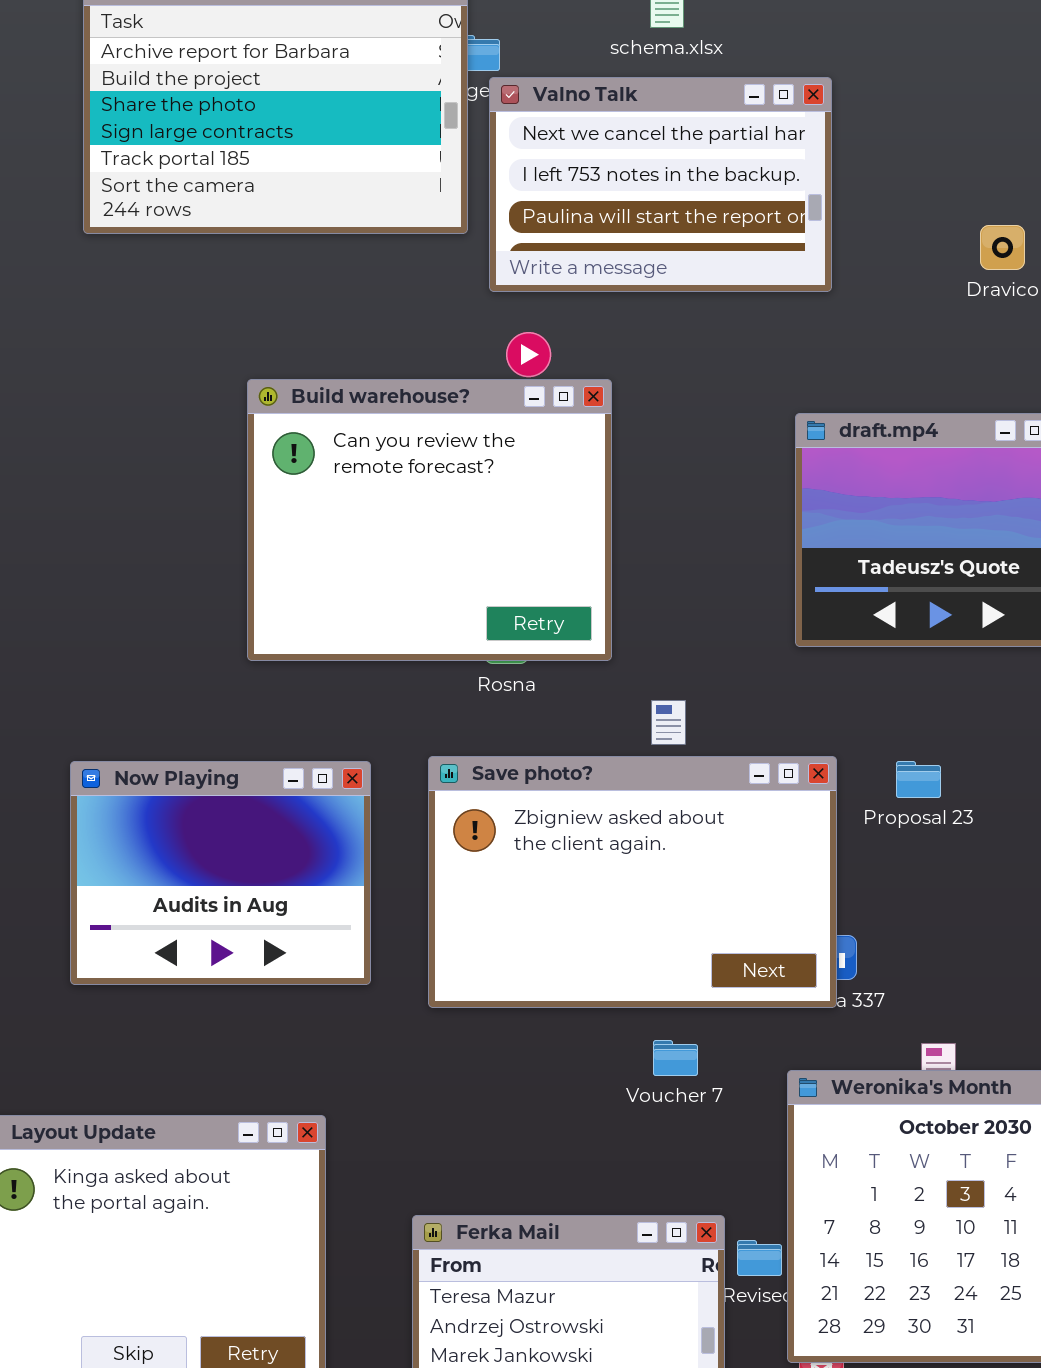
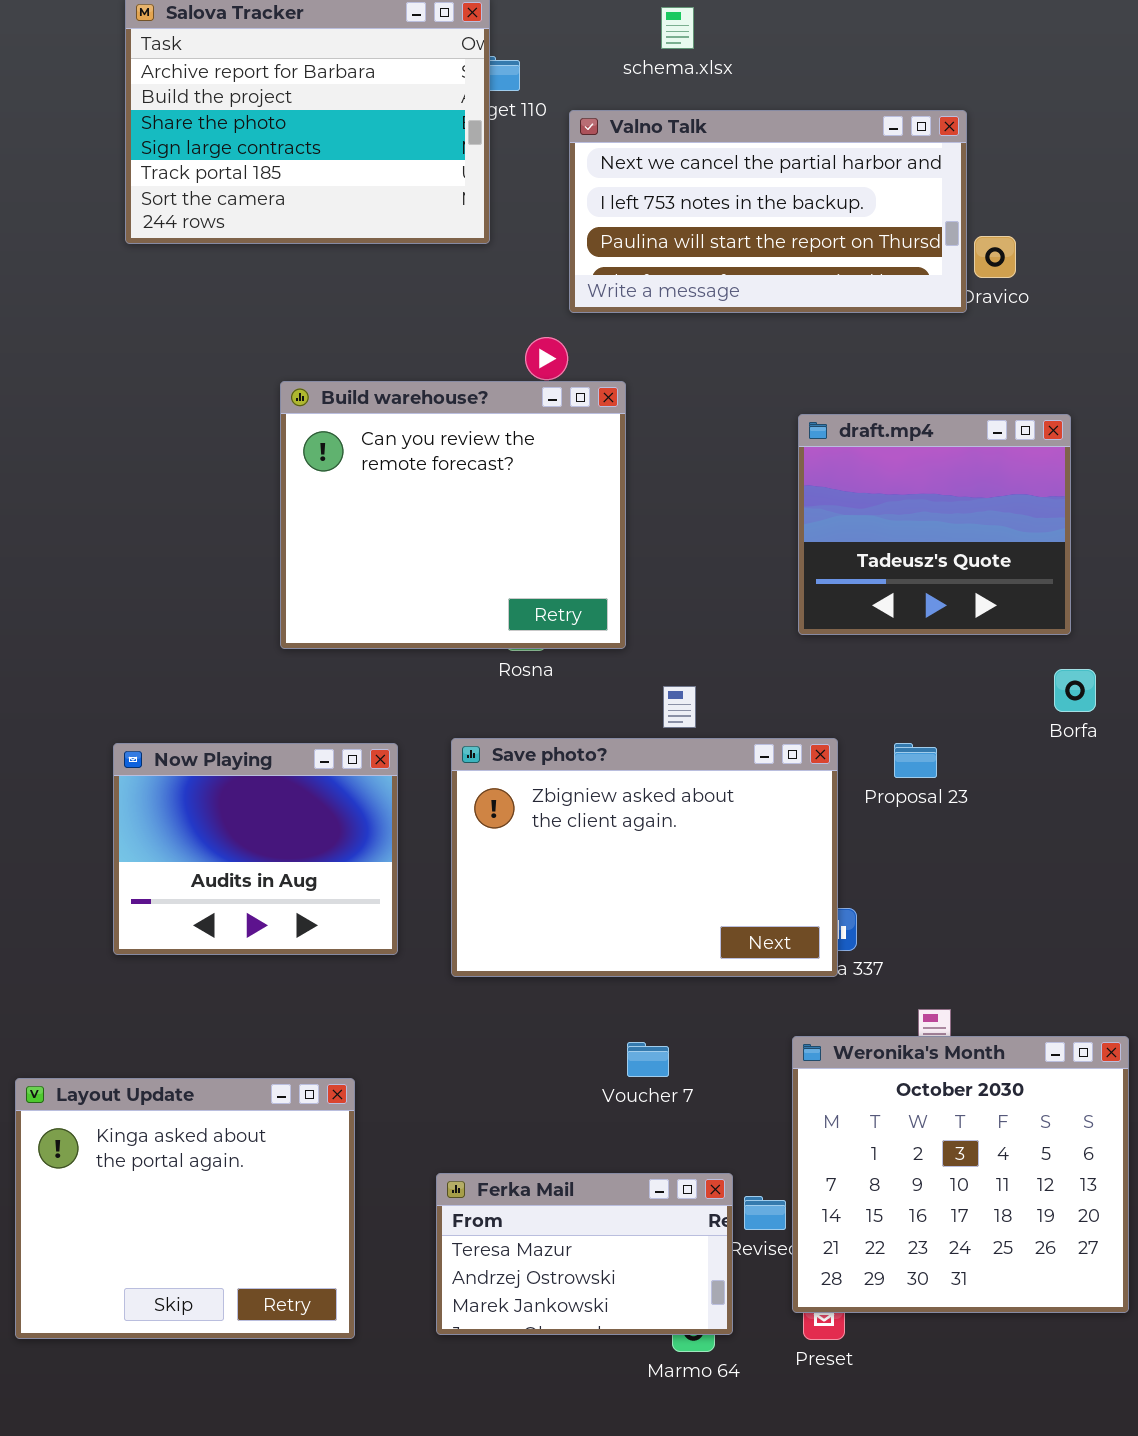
Valno Talk: [489,77,832,292] -> [569,110,967,313], moved, resized
Voucher 7: [653,1040,698,1076] -> [627,1042,669,1077], moved

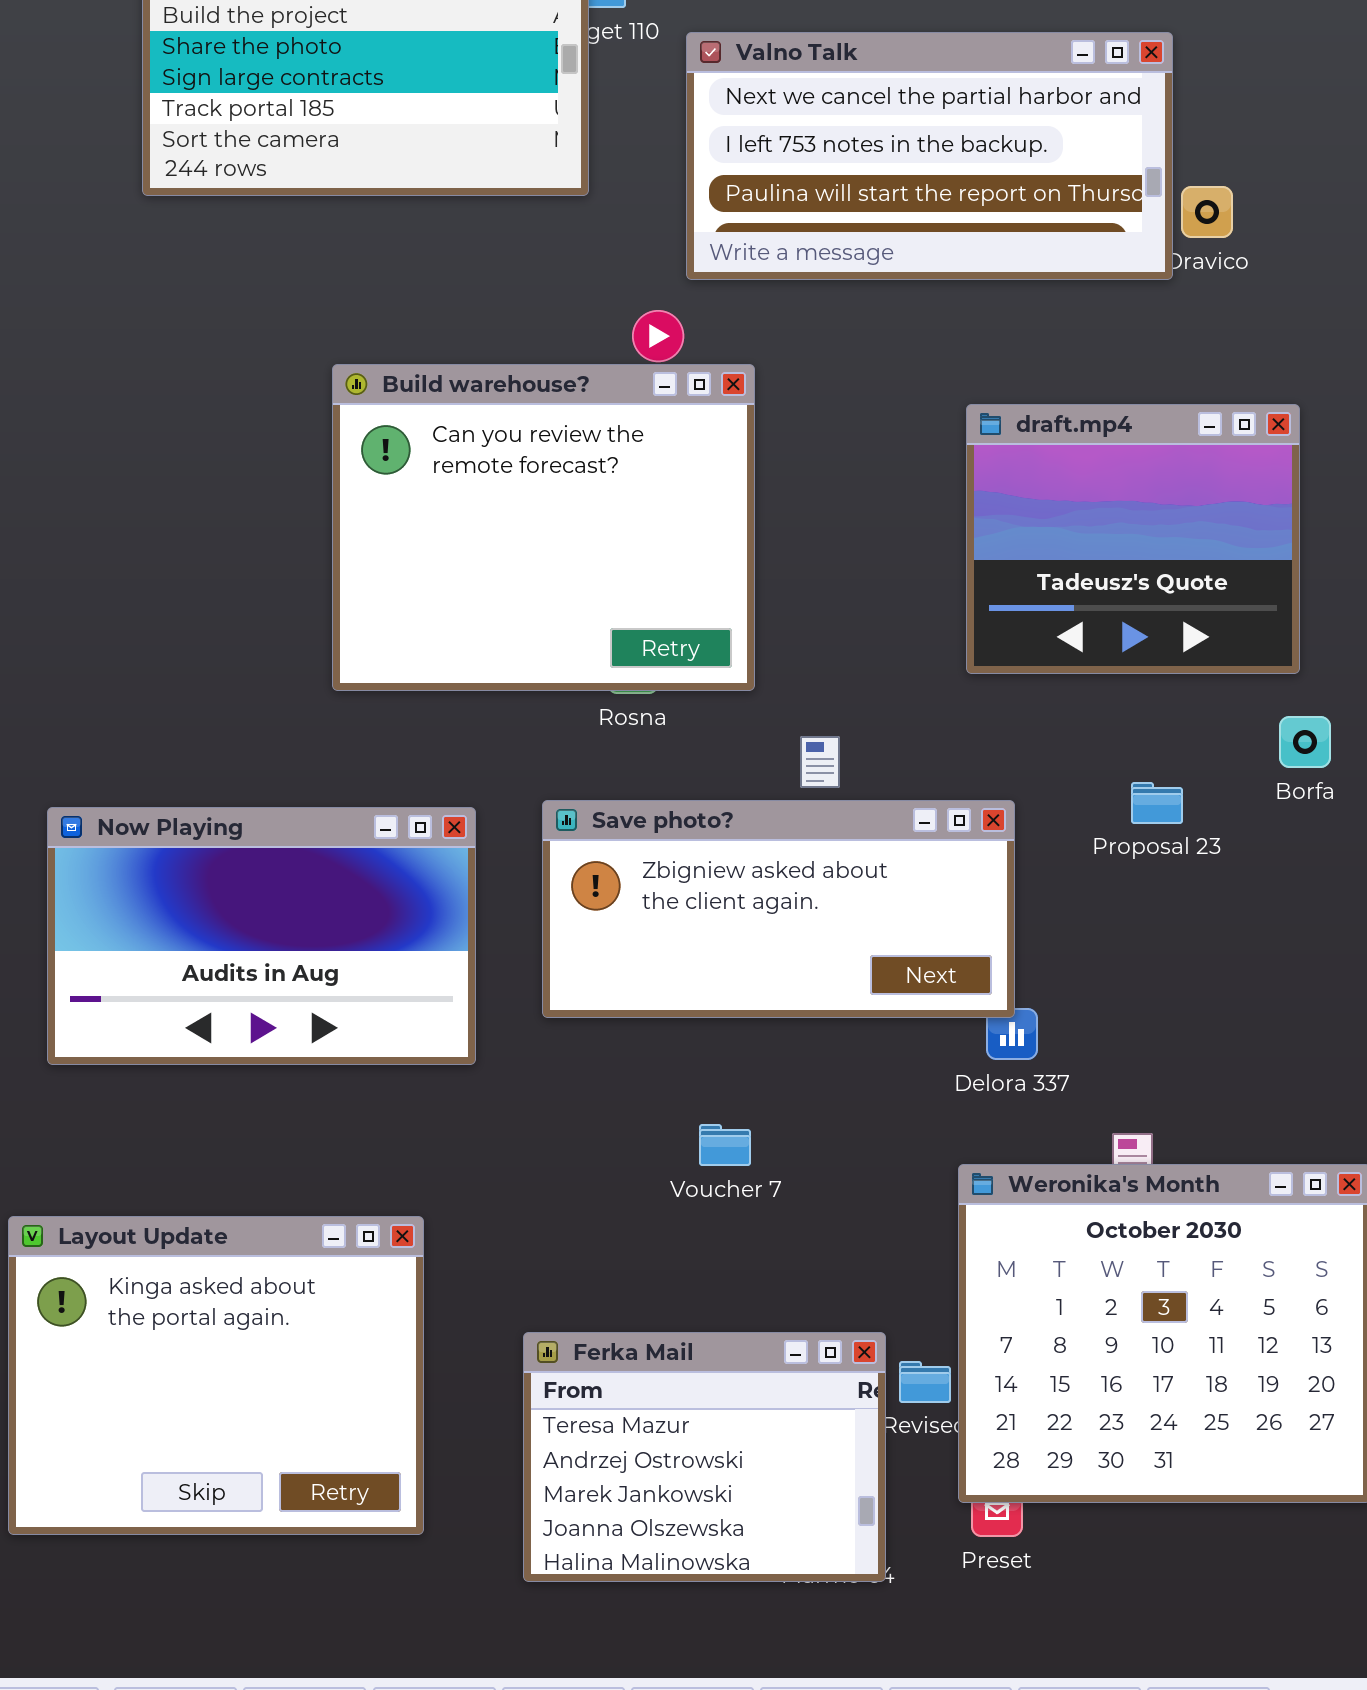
Save photo?: [451,738,838,977] -> [542,800,1015,1018], resized
Now Playing: [113,743,398,955] -> [47,807,476,1065], resized
Proposal 23: [894,743,937,778] -> [1131,782,1183,824], moved
Voucher 7: [627,1042,669,1077] -> [699,1124,751,1166], moved
Ferka Mail: [436,1173,733,1335] -> [523,1332,886,1582], resized

